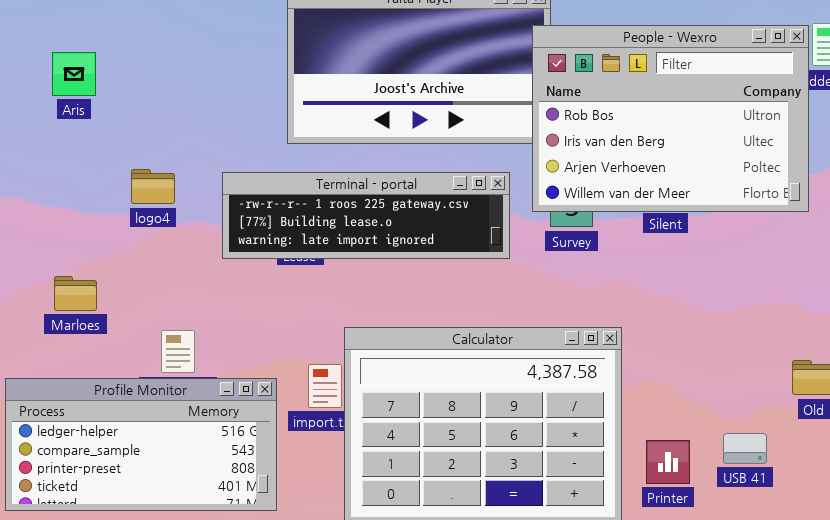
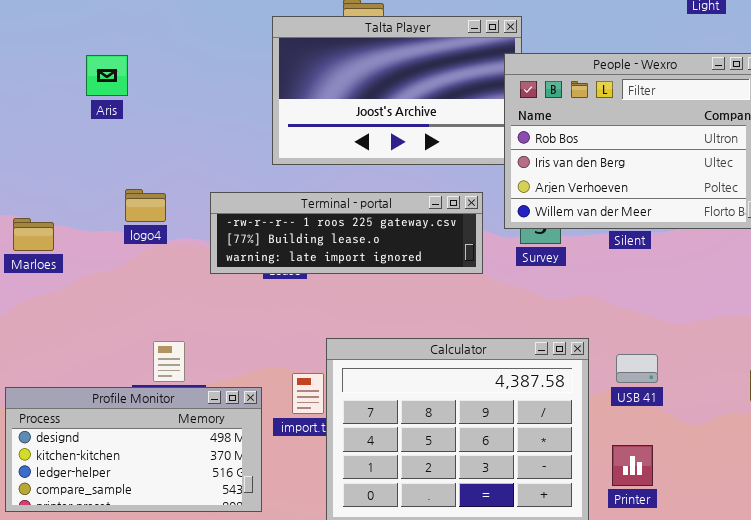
Aris: [52,52,96,96] -> [86,55,128,96], moved
Marloes: [54,276,97,311] -> [13,218,54,251], moved
Profile Monitor: [5,378,277,511] -> [5,387,262,512], scrolled up 2 rows
USB 41: [723,433,767,464] -> [616,354,658,383], moved

